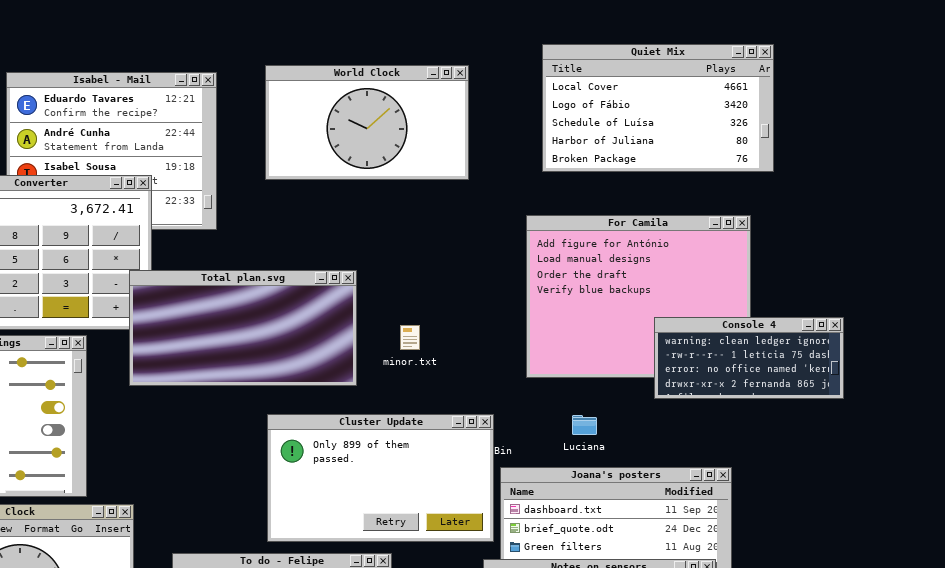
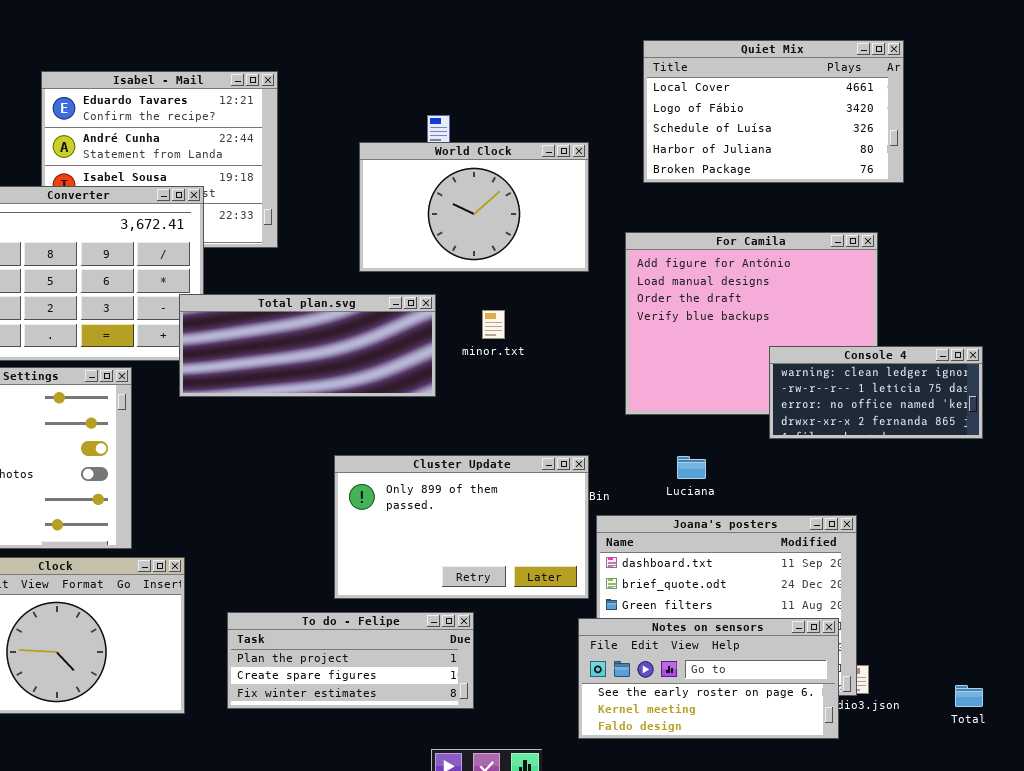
World Clock: [265,65,469,180] -> [359,142,589,272], moved
Total plan.svg: [129,270,357,386] -> [179,294,436,397], resized
minor.txt: [400,325,420,350] -> [482,310,505,339], moved

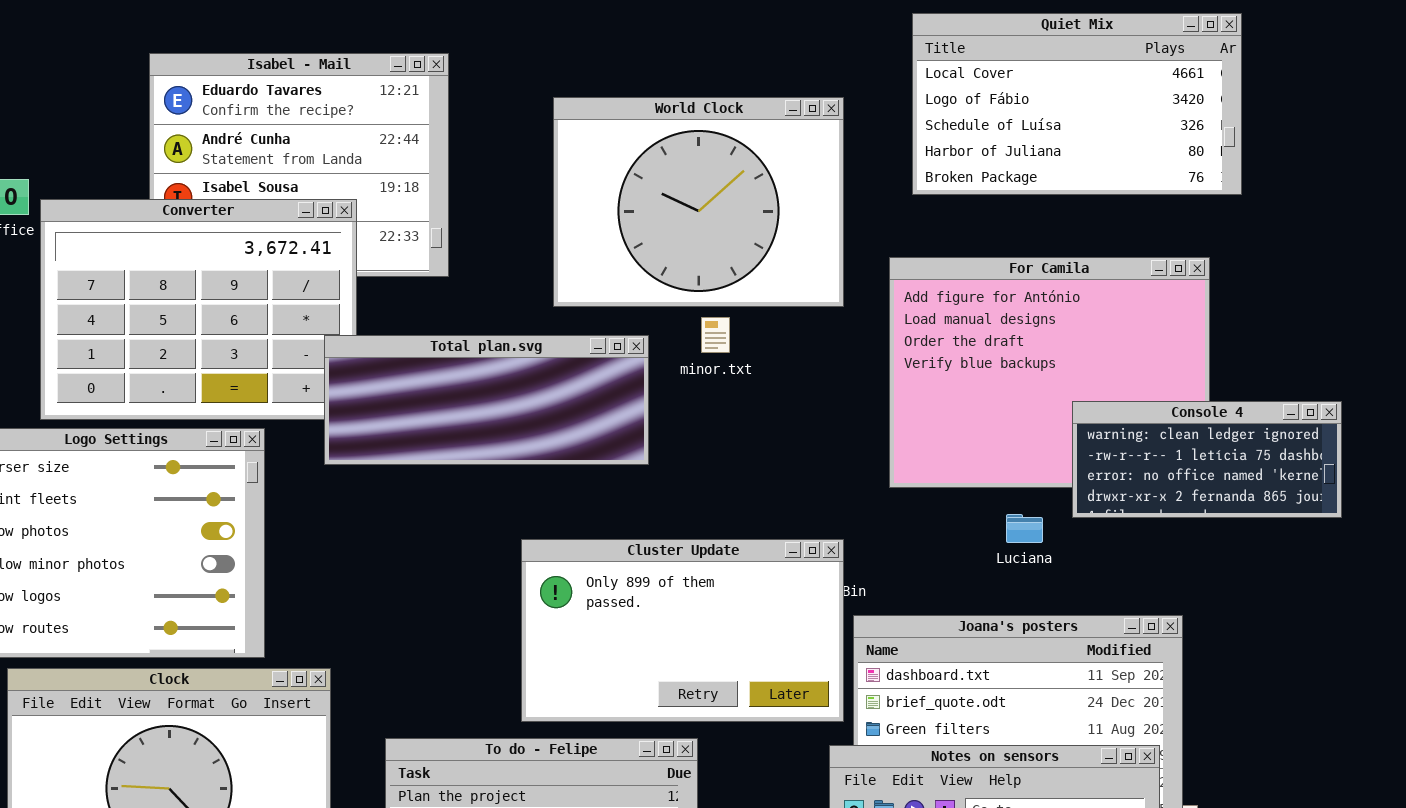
World Clock: [359,142,589,272] -> [553,97,844,307], resized
minor.txt: [482,310,505,339] -> [701,317,730,353], moved
Luciana: [677,456,706,479] -> [1006,514,1043,543], moved

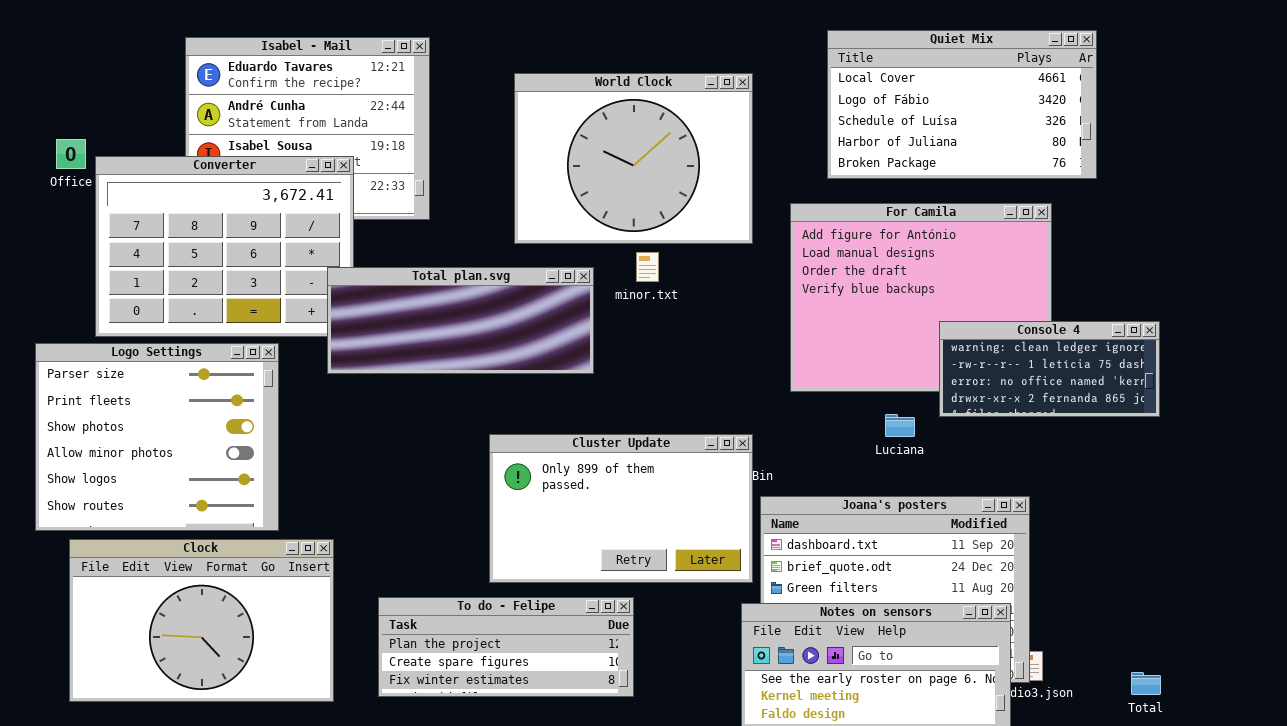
Quiet Mix: [912,13,1242,195] -> [827,30,1097,179], moved

